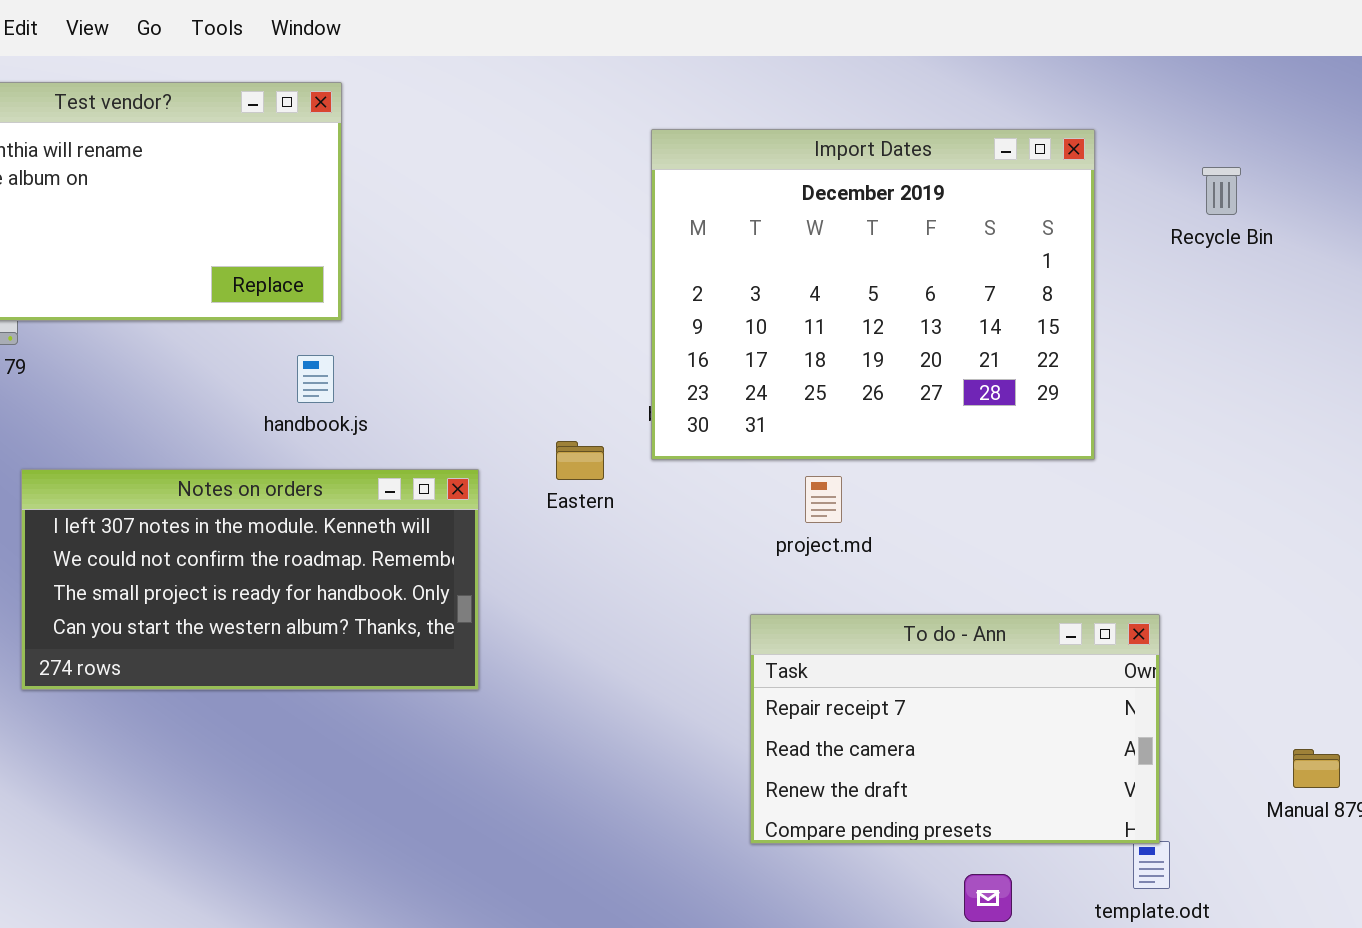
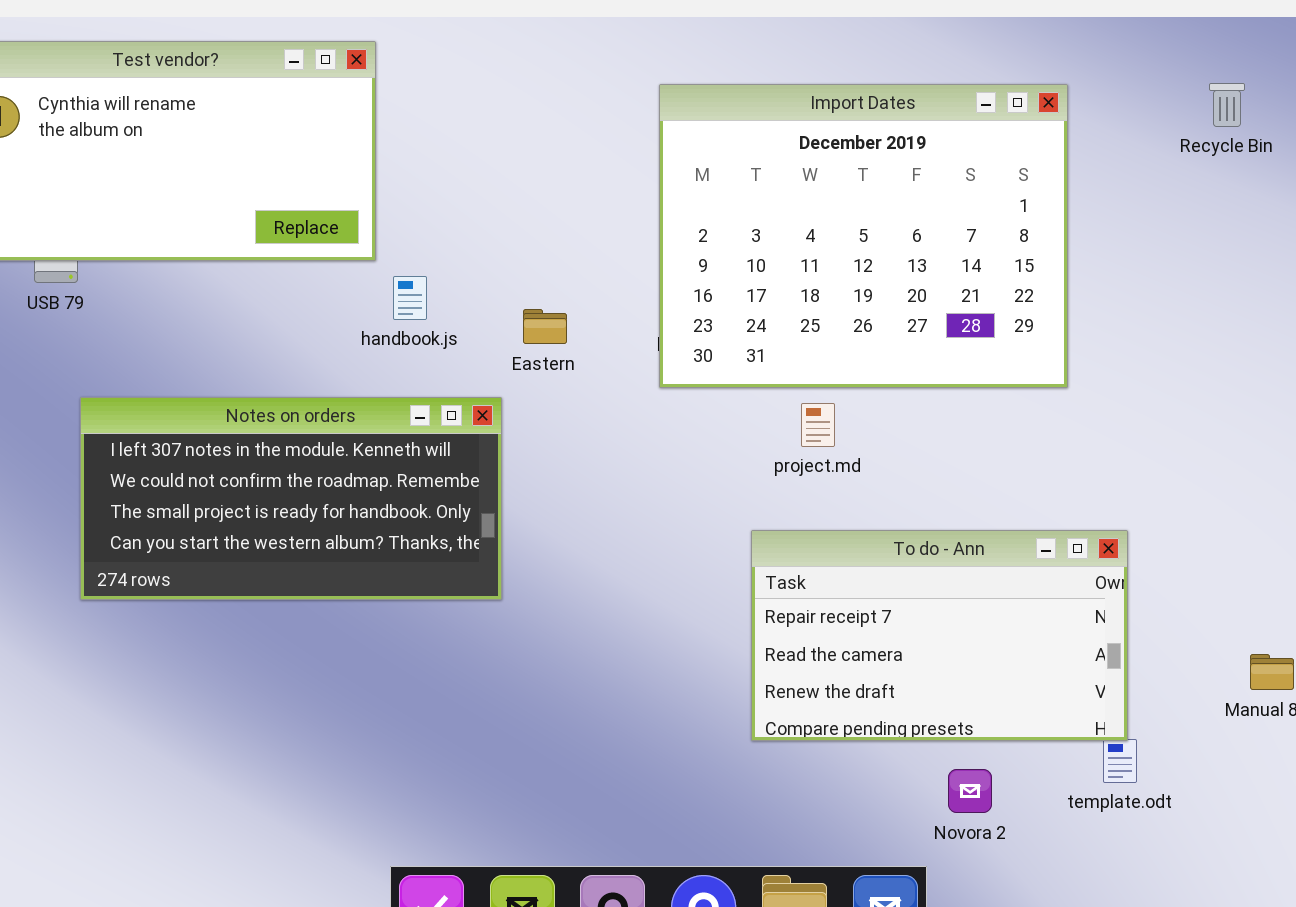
Recycle Bin: [1202,167,1241,215] -> [1209,83,1245,127], moved
handbook.js: [297,355,334,403] -> [393,276,427,320], moved
Eastern: [556,441,604,480] -> [523,309,567,344], moved

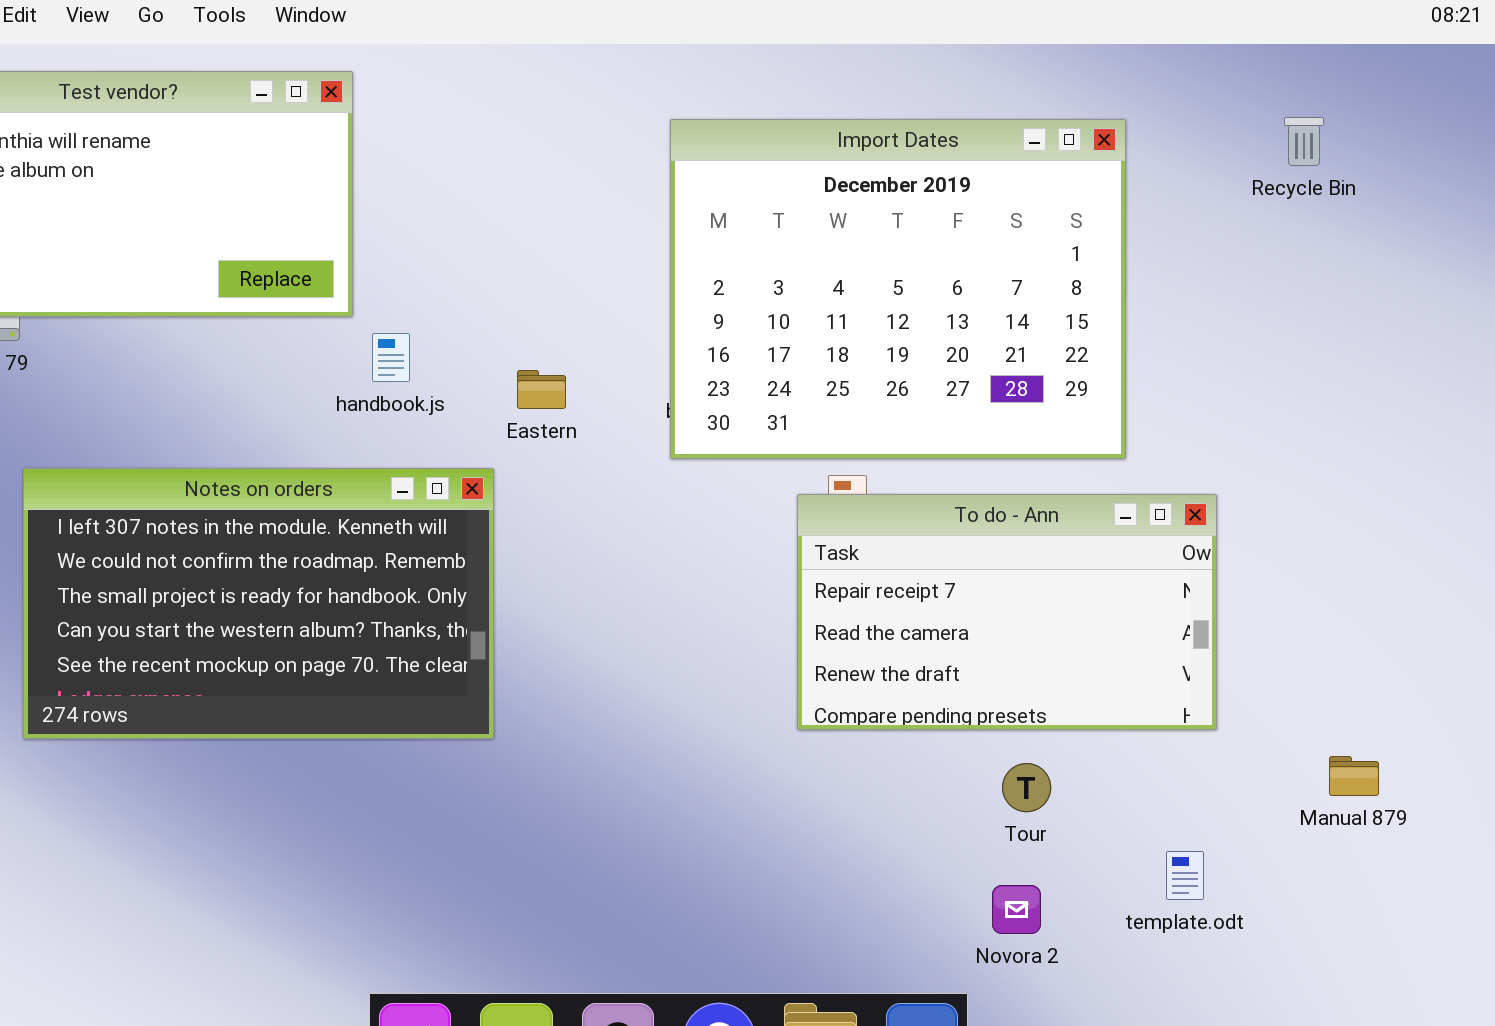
Notes on orders: [80,397,502,600] -> [23,468,494,739], resized
To do - Ann: [751,530,1128,741] -> [797,494,1217,730], moved

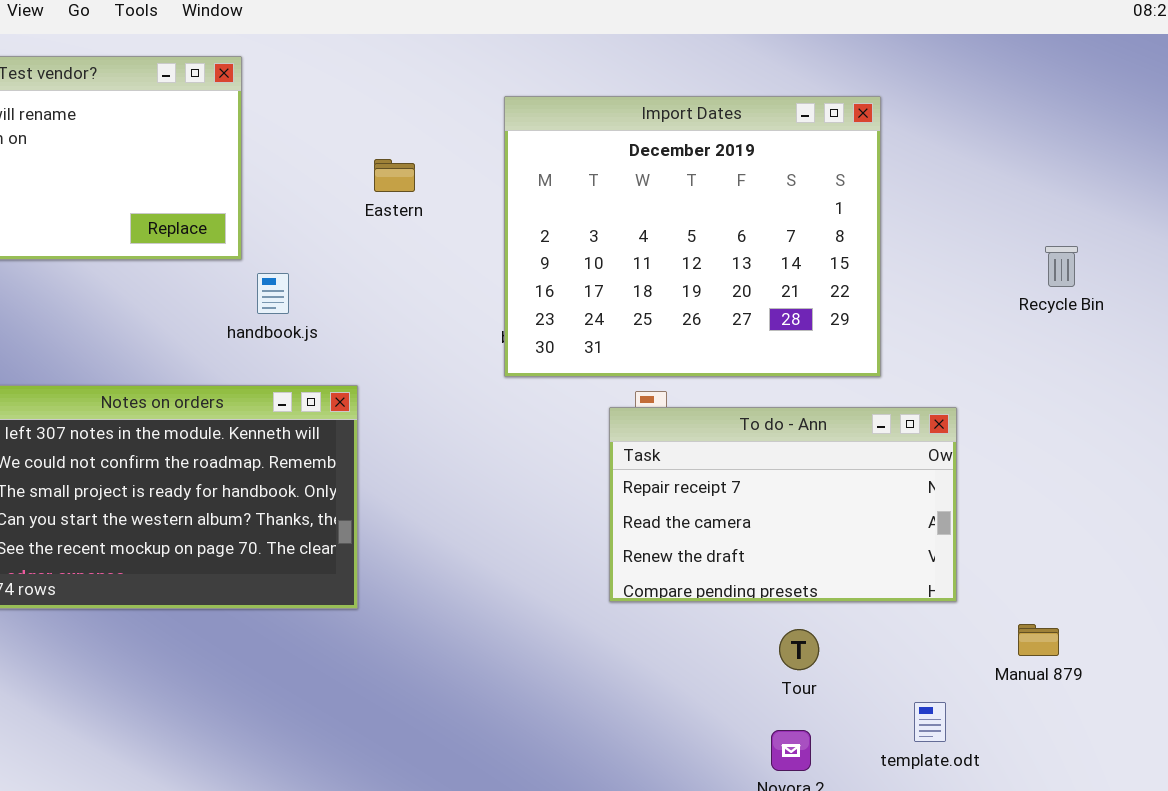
Recycle Bin: [1284,117,1324,166] -> [1045,246,1078,287], moved
Eastern: [517,370,566,409] -> [374,159,415,192], moved
Manual 879: [1329,756,1379,796] -> [1018,624,1059,656], moved

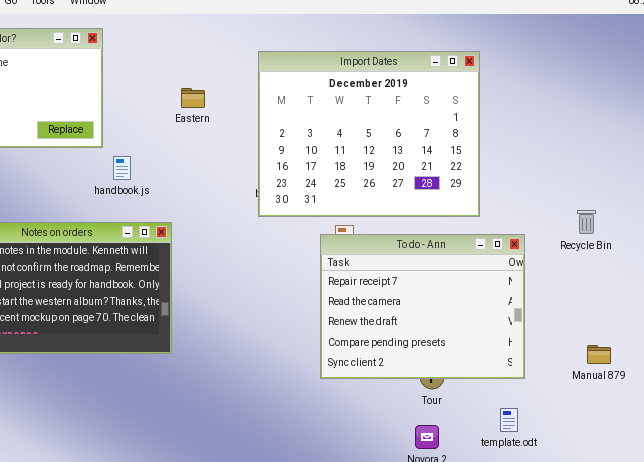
Recycle Bin: [1045,246,1078,287] -> [577,210,596,234], moved
To do - Ann: [609,407,957,602] -> [320,234,525,379], resized
Manual 879: [1018,624,1059,656] -> [587,345,611,364], moved

